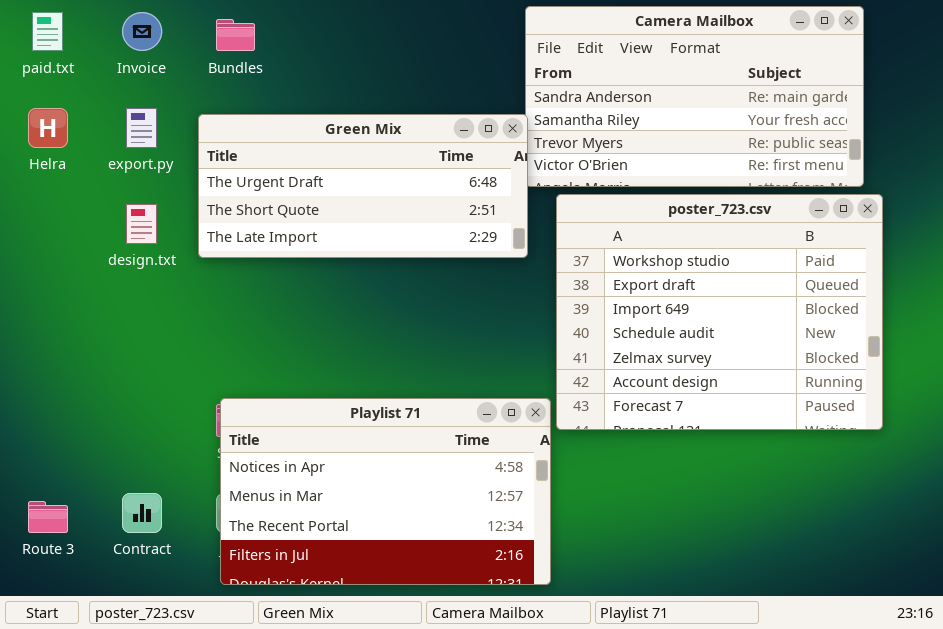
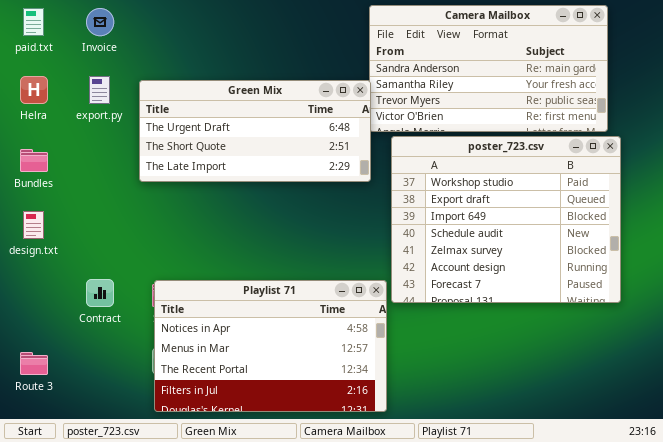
Bundles: [216,19,255,51] -> [20,149,48,172], moved
design.txt: [126,204,157,244] -> [23,211,44,239], moved
Contract: [122,493,162,533] -> [86,279,114,307], moved

